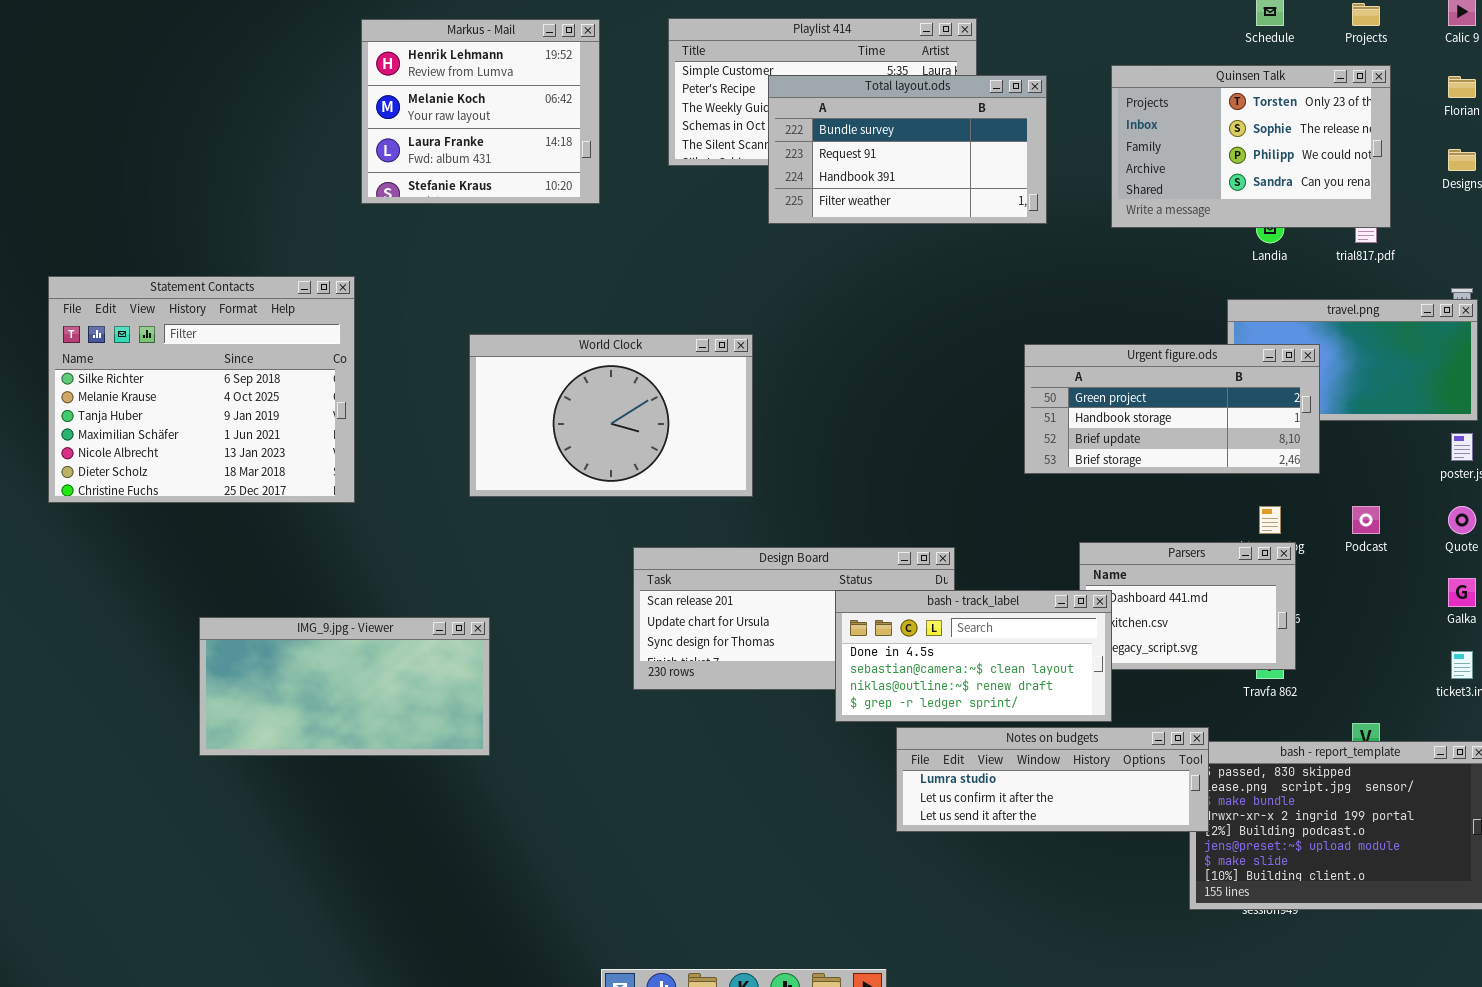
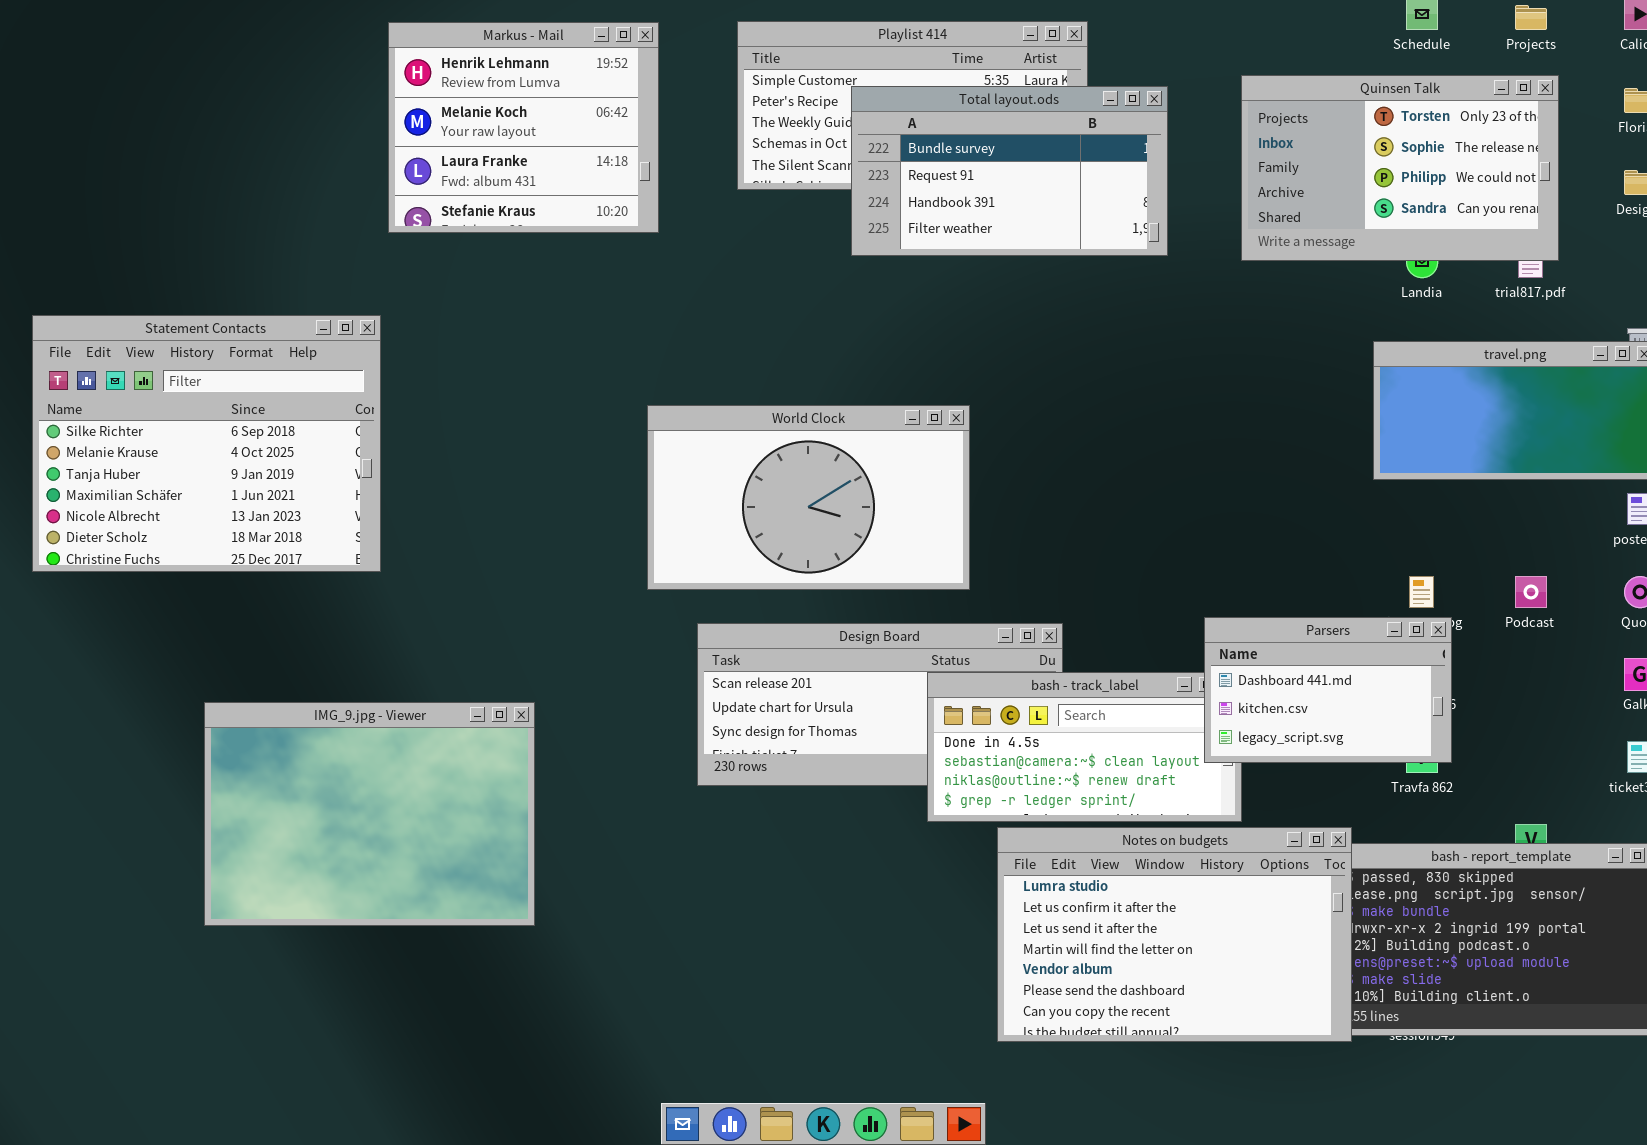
World Clock: [469,334,753,497] -> [647,405,970,590], moved
Urgent figure.ods: [1024,344,1320,474] -> none, closed
Parsers: [1079,542,1296,670] -> [1204,617,1452,763], raised
IMG_9.jpg - Viewer: [199,617,490,756] -> [204,702,535,926], resized
Notes on budgets: [896,727,1209,832] -> [997,827,1352,1042], resized

